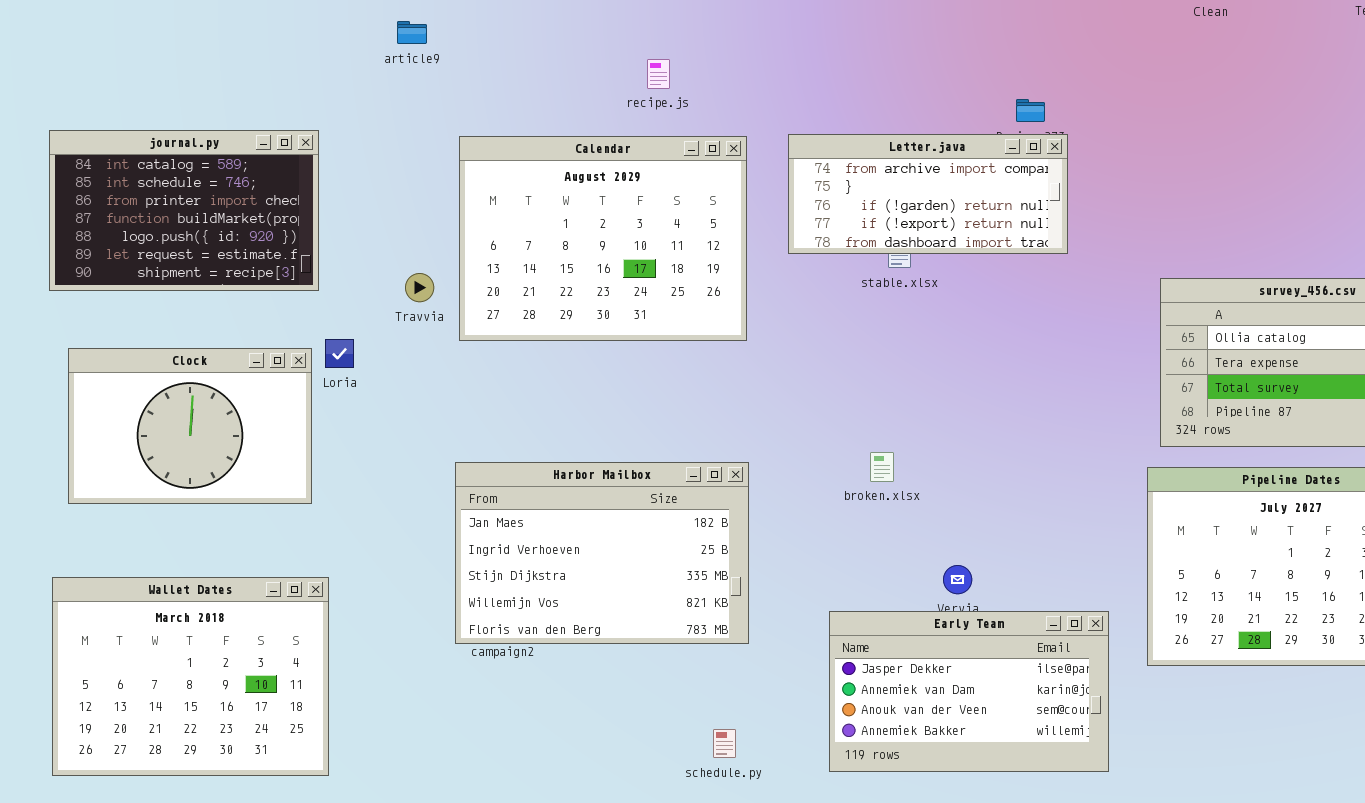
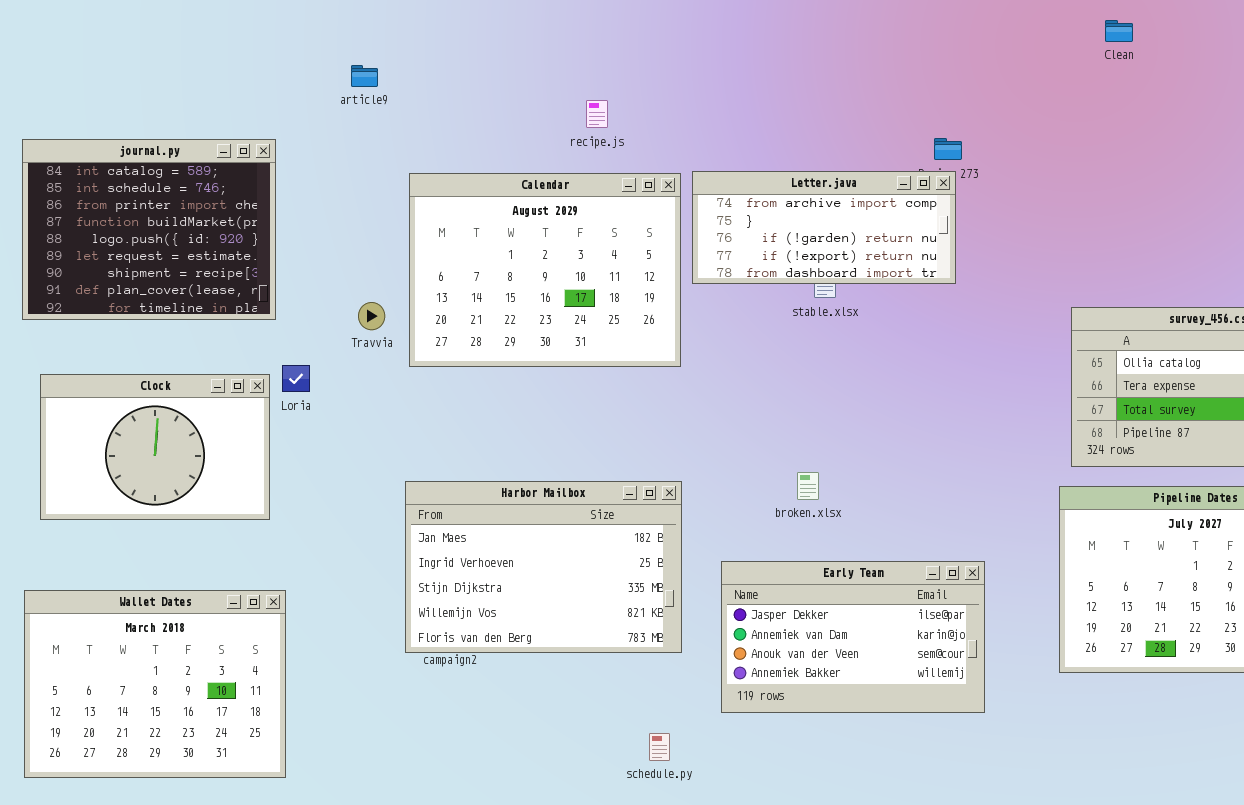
journal.py: [49,130,319,291] -> [22,139,276,320], resized
Letter.java: [788,134,1068,254] -> [692,171,956,284], moved
Early Team: [829,611,1109,772] -> [721,561,985,713], moved

